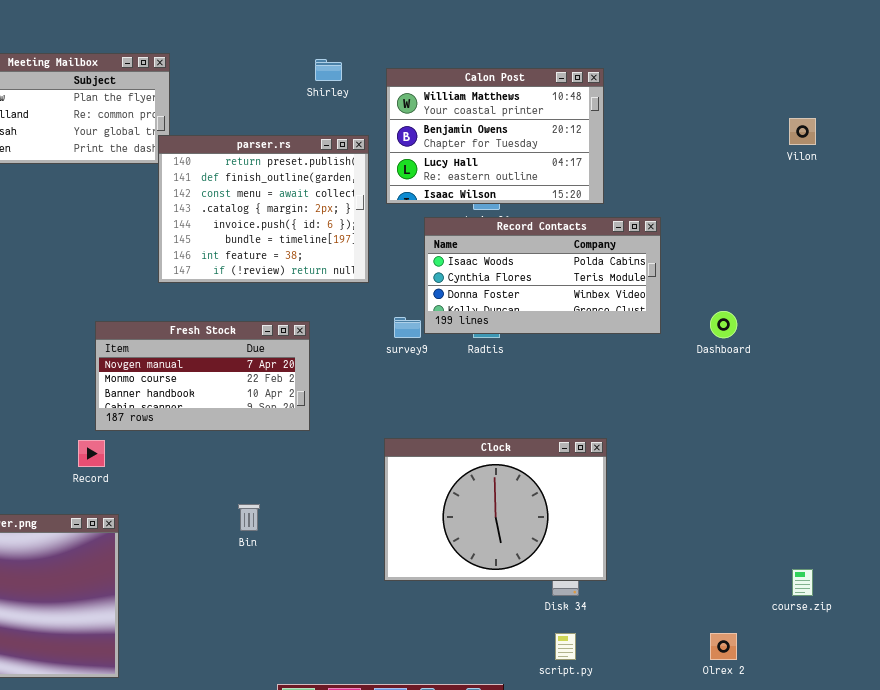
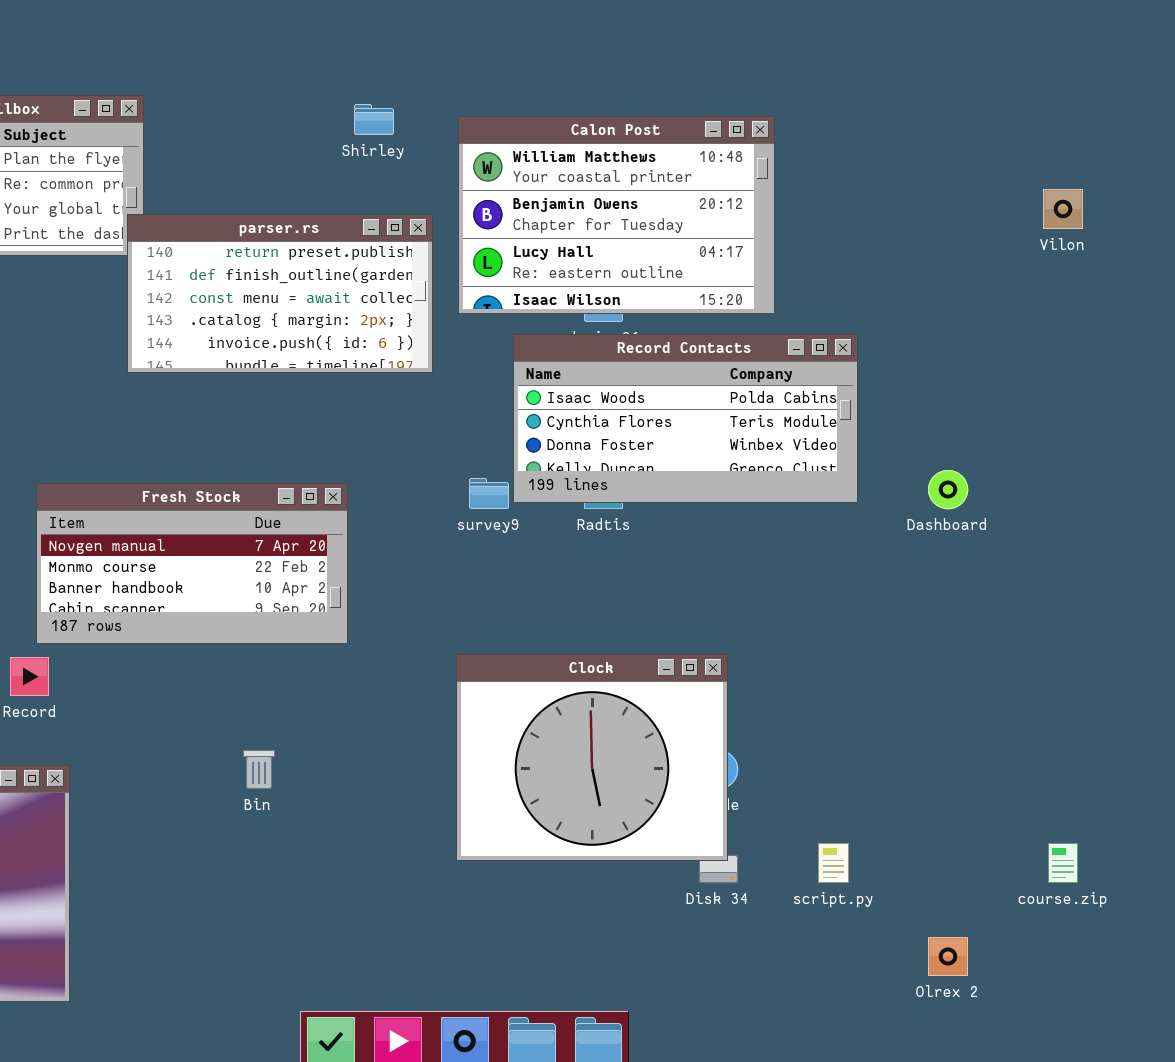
parser.rs: [158,135,369,283] -> [127,214,433,373], resized
Clock: [384,438,607,581] -> [456,654,728,861], resized
script.py: [555,633,576,660] -> [818,843,849,883], moved

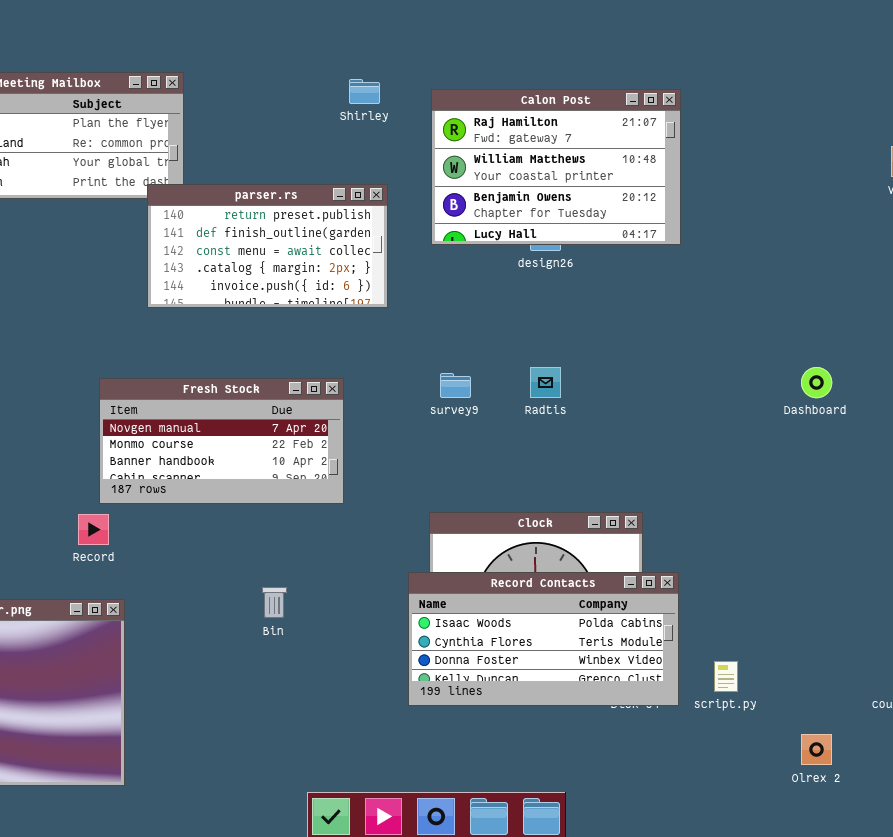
Calon Post: [458,116,775,314] -> [431,89,681,245], scrolled up 1 row
parser.rs: [127,214,433,373] -> [147,184,388,308], moved
Record Contacts: [513,334,858,503] -> [408,572,679,706], moved

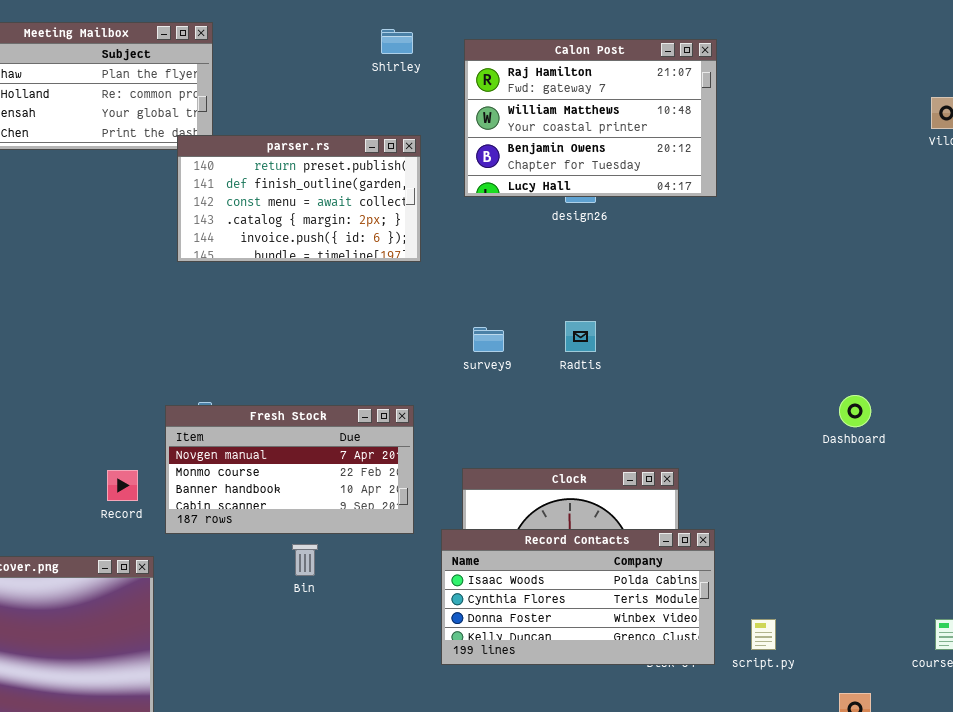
Dashboard: [801,367,832,398] -> [839,395,871,427], moved
Fresh Stock: [99,378,344,504] -> [165,405,414,534], moved

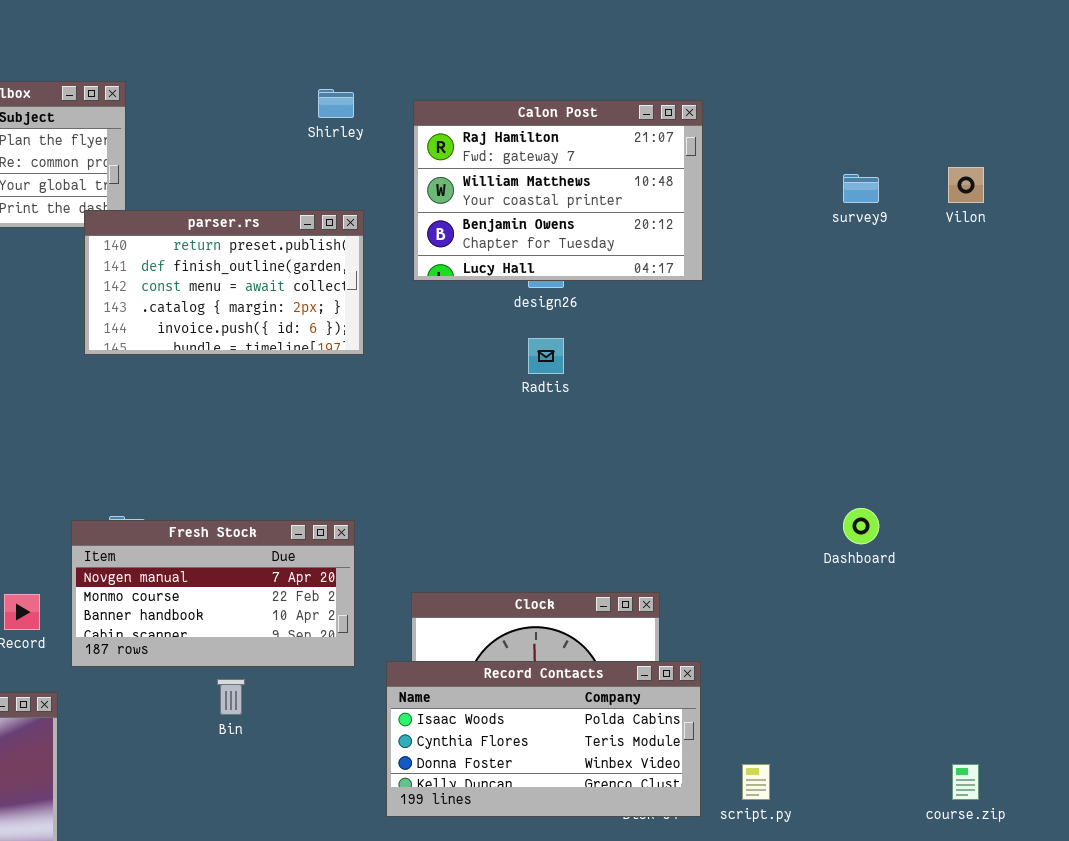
Radtis: [565,321,596,352] -> [528,338,564,374], moved
survey9: [473,327,504,352] -> [843,174,879,203], moved

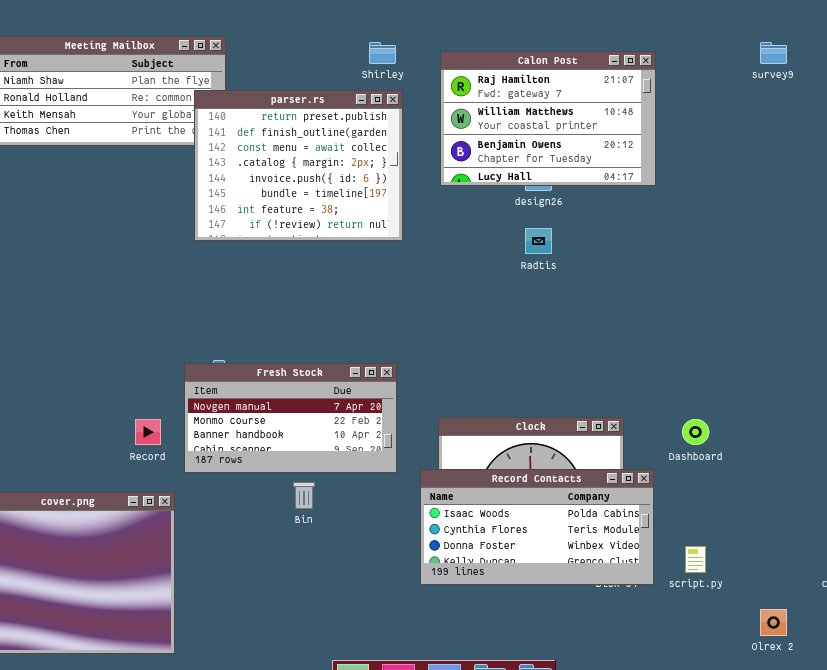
survey9: [843,174,879,203] -> [760,42,787,64], moved
parser.rs: [84,210,364,355] -> [194,90,403,241], resized
Dashboard: [843,508,879,544] -> [682,419,709,445], moved

